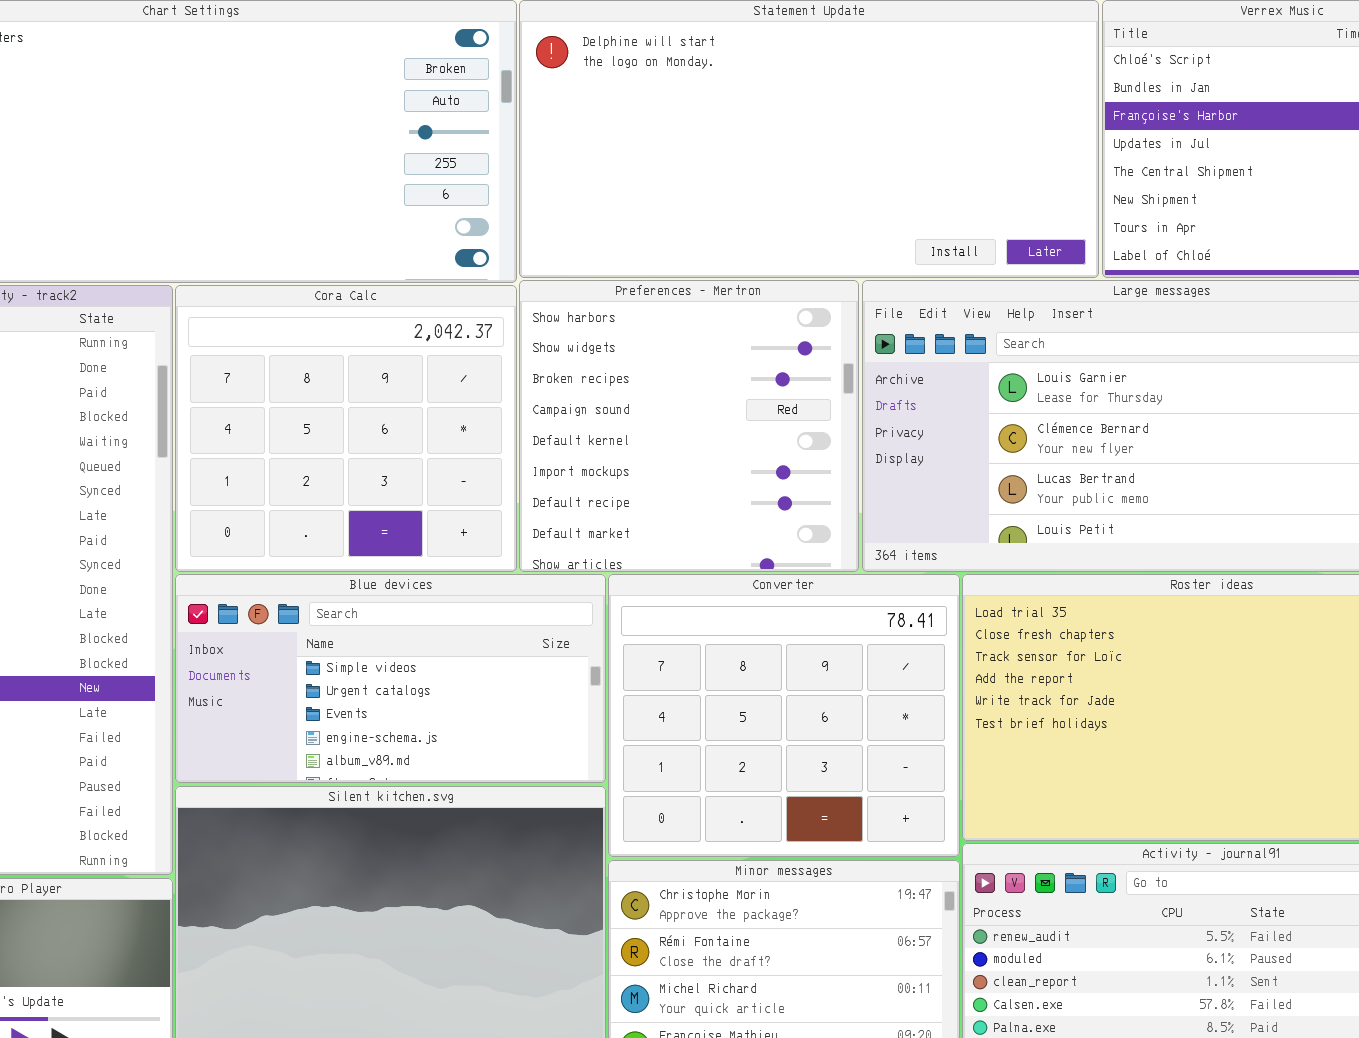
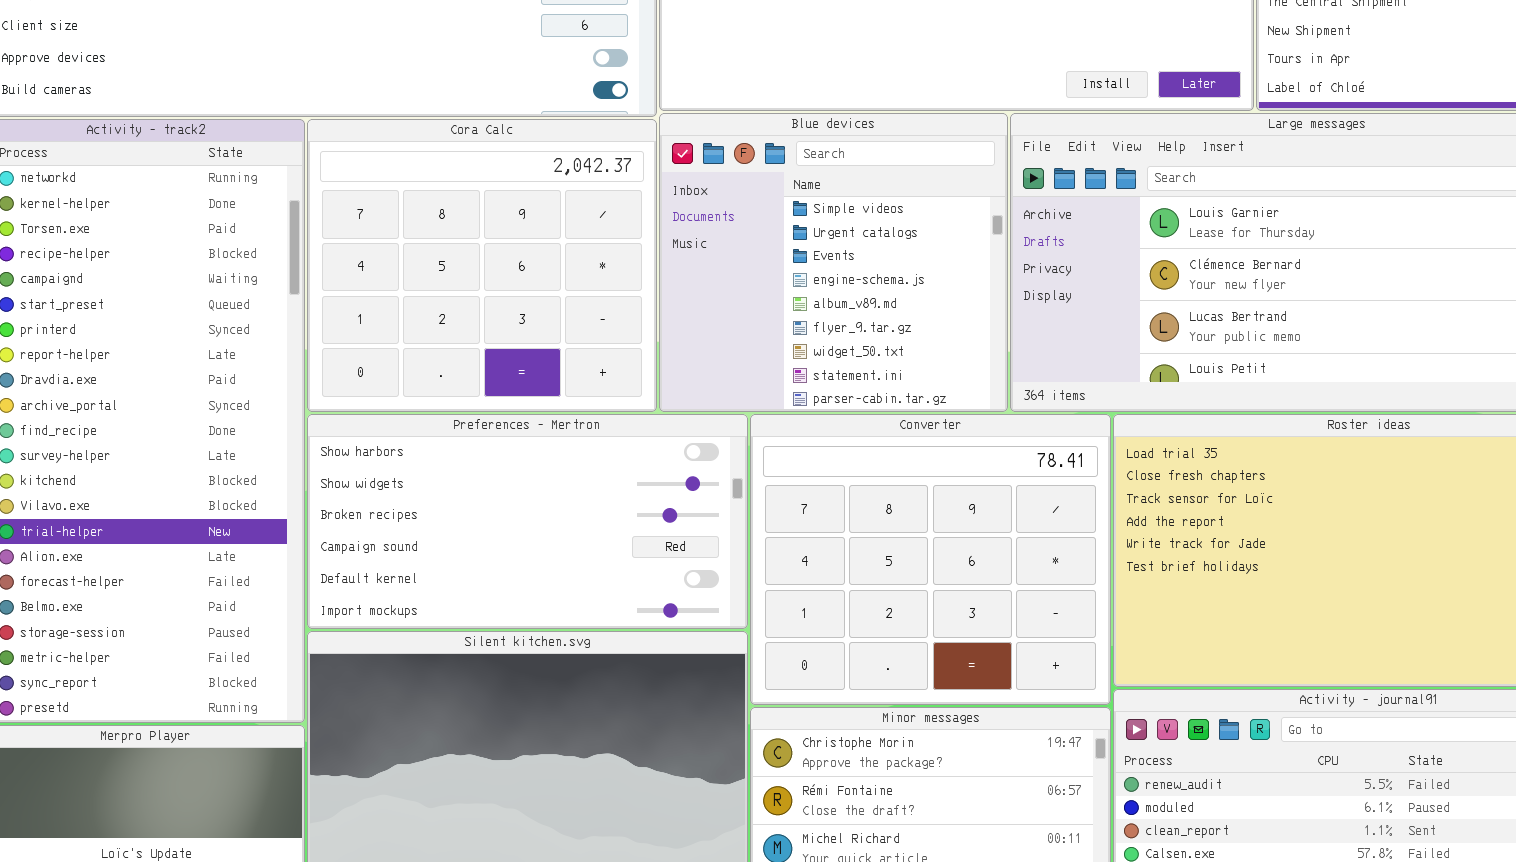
Preferences - Mertron: [519,280,859,572] -> [307,414,748,629], moved, resized
Blue devices: [175,574,606,783] -> [659,113,1008,412], moved, resized

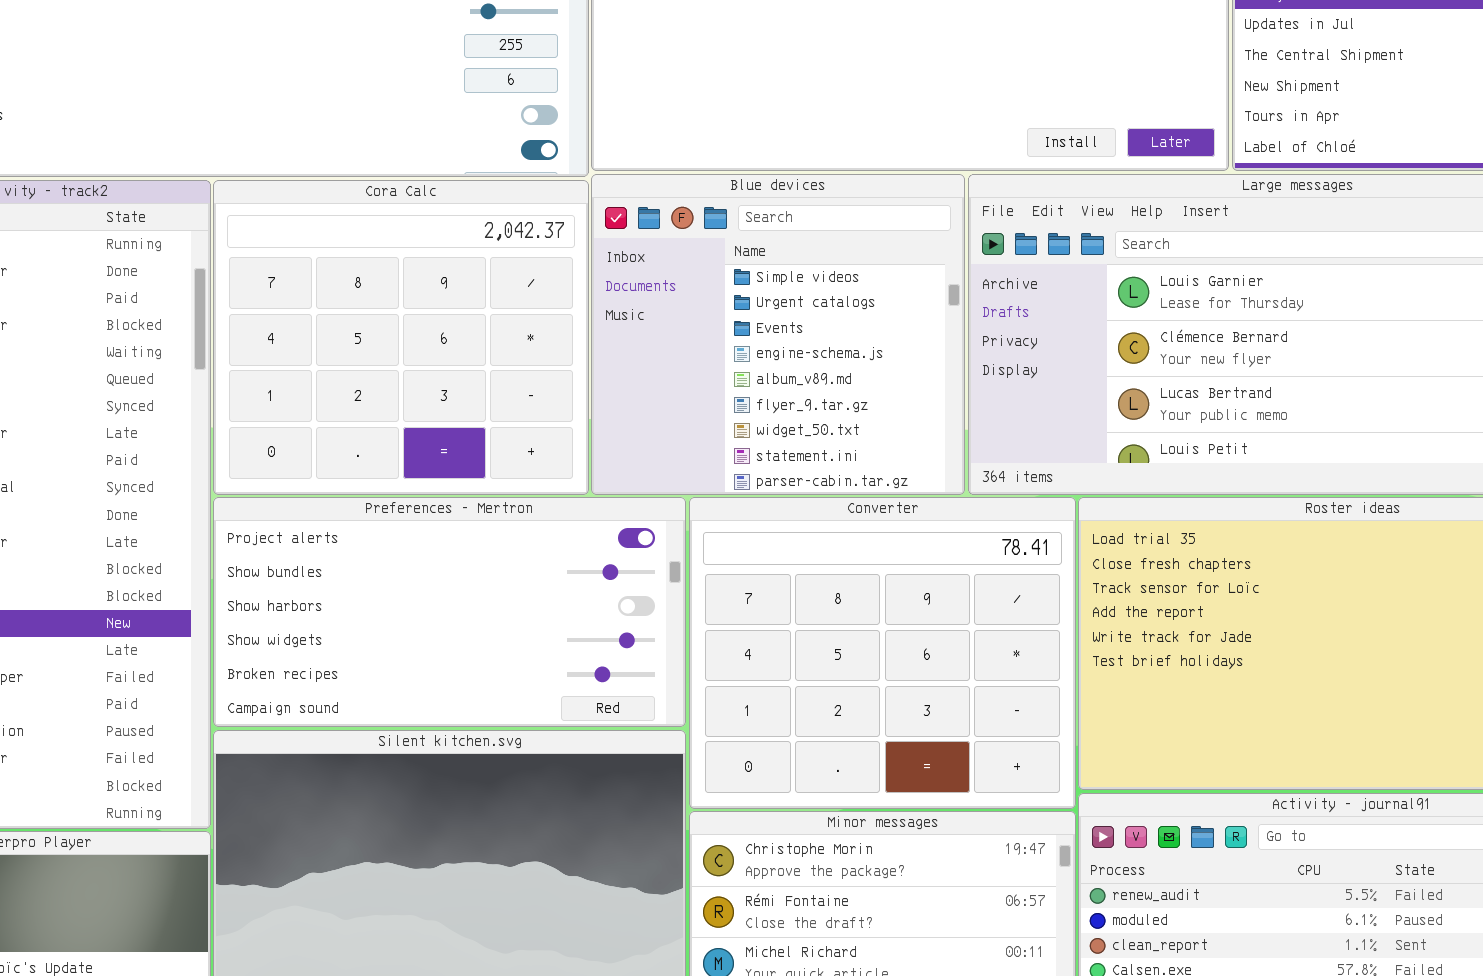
Preferences - Mertron: [307,414,748,629] -> [213,497,686,727], scrolled up 2 rows

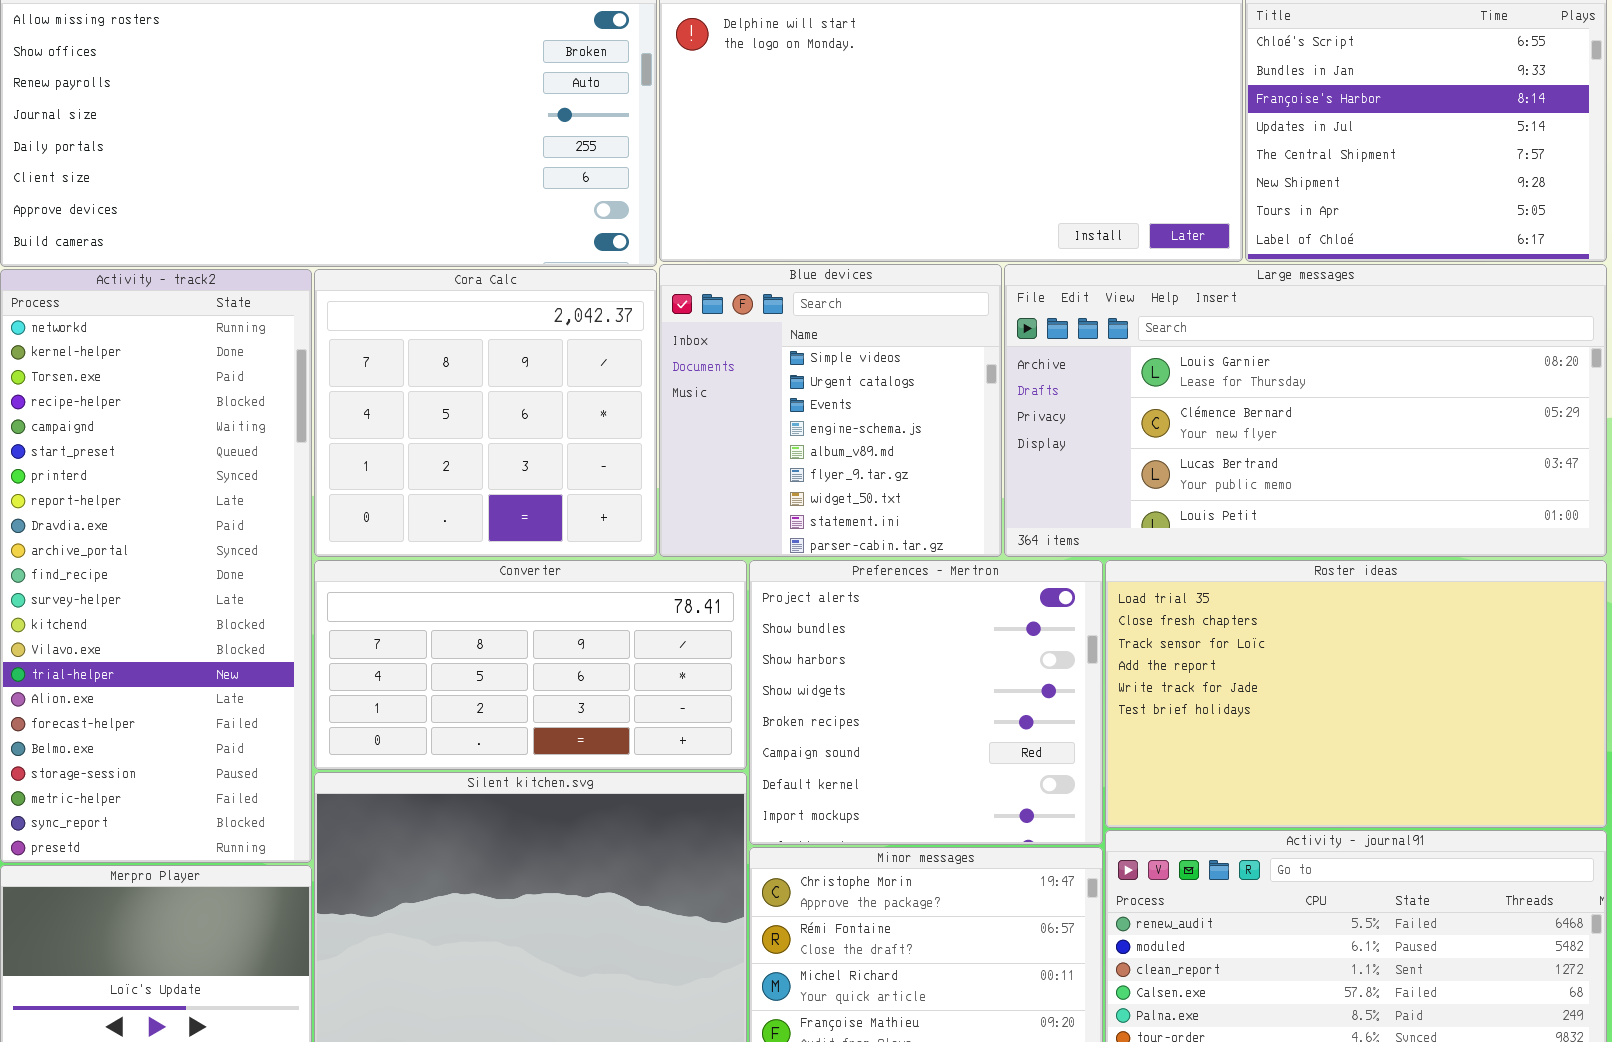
Preferences - Mertron: [213,497,686,727] -> [749,560,1103,845], moved, resized
Converter: [689,497,1076,809] -> [314,560,747,770], moved, resized

